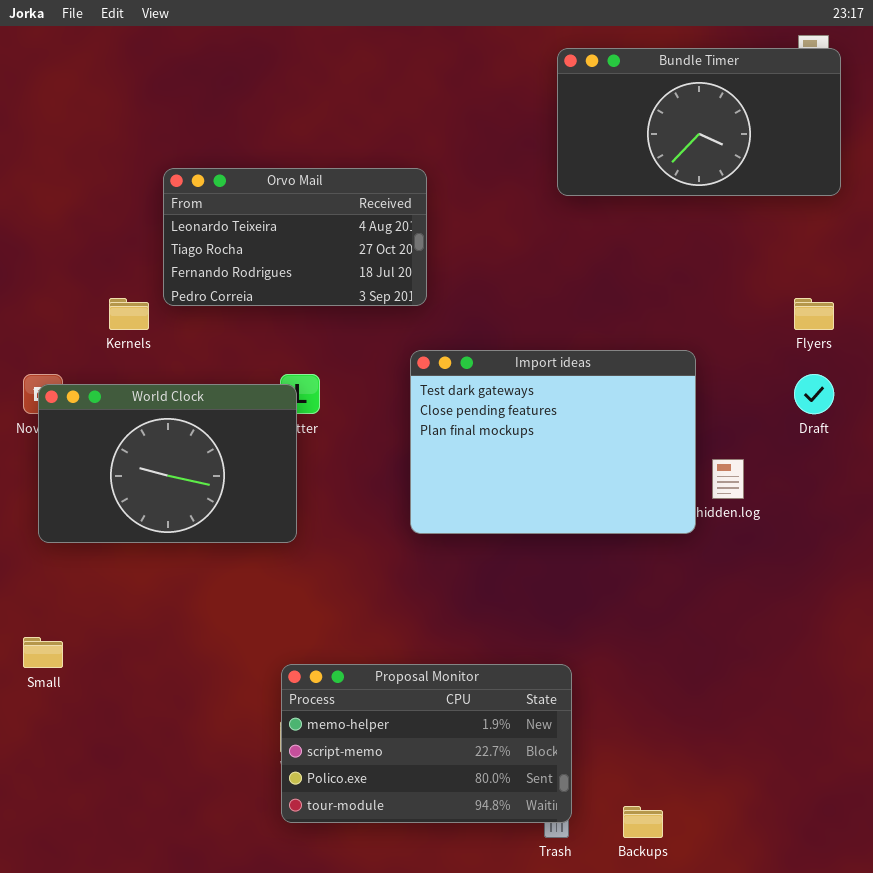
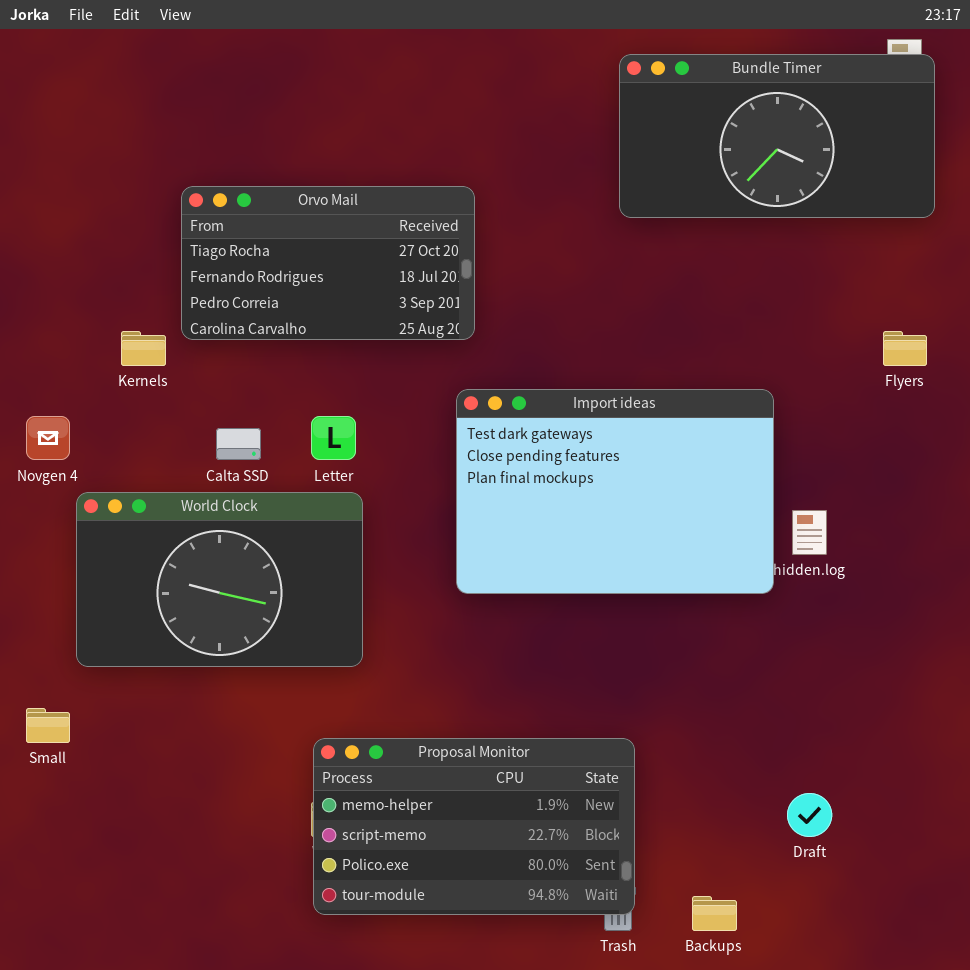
Orvo Mail: [163,168,427,306] -> [181,186,475,340], scrolled down 1 row
Draft: [794,374,834,414] -> [787,793,832,837], moved
World Clock: [38,384,297,543] -> [76,492,363,667], moved

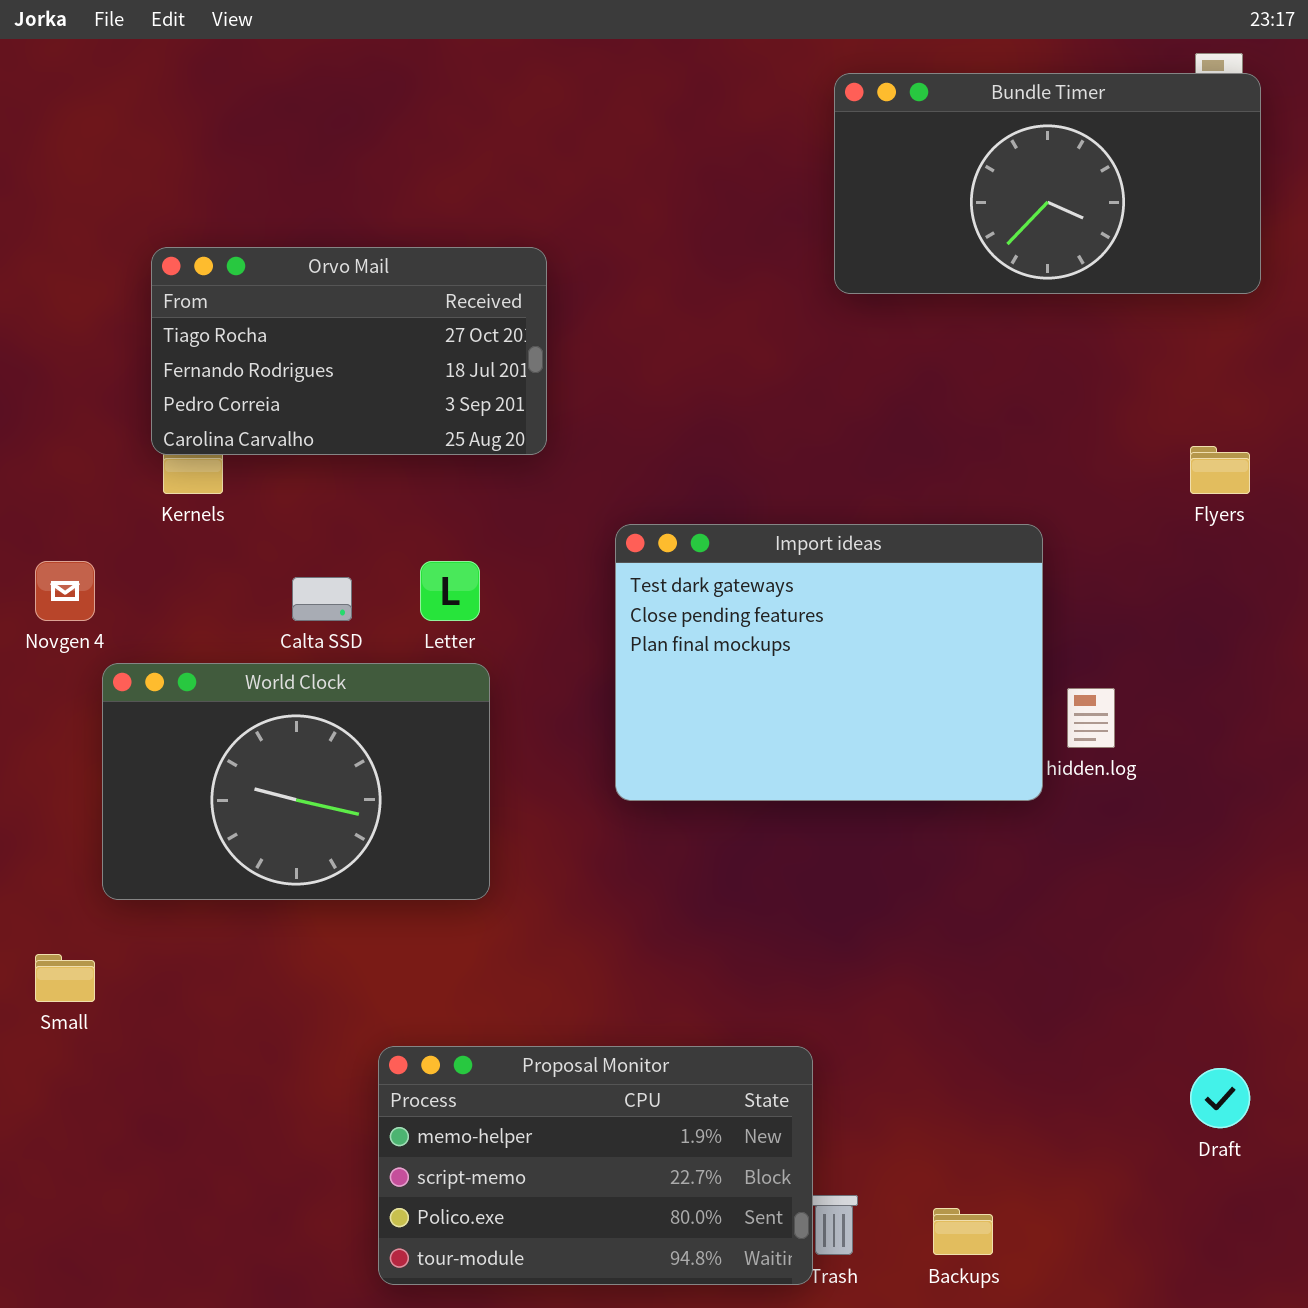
Orvo Mail: [181,186,475,340] -> [151,247,547,455], moved
Proposal Monitor: [313,738,635,915] -> [378,1046,813,1285], moved
Draft: [787,793,832,837] -> [1190,1068,1250,1128], moved

